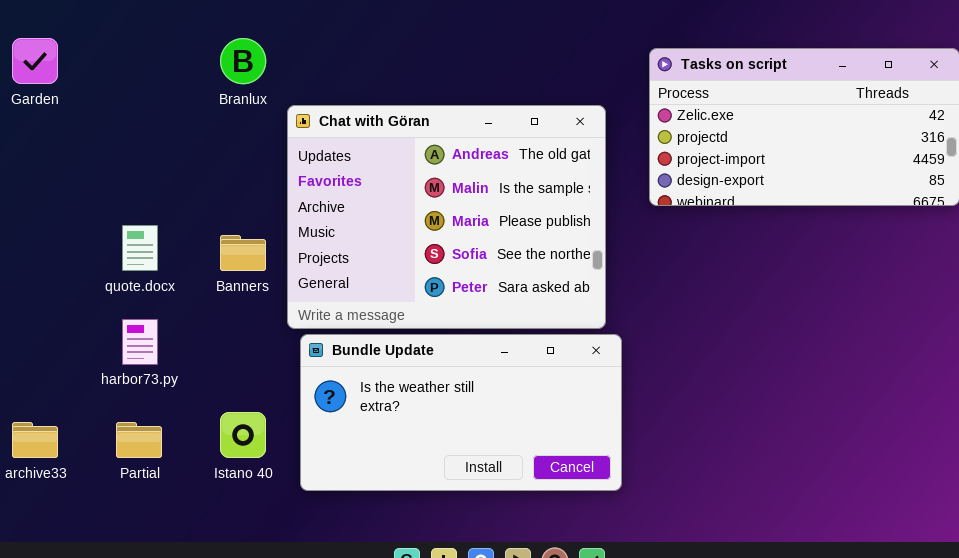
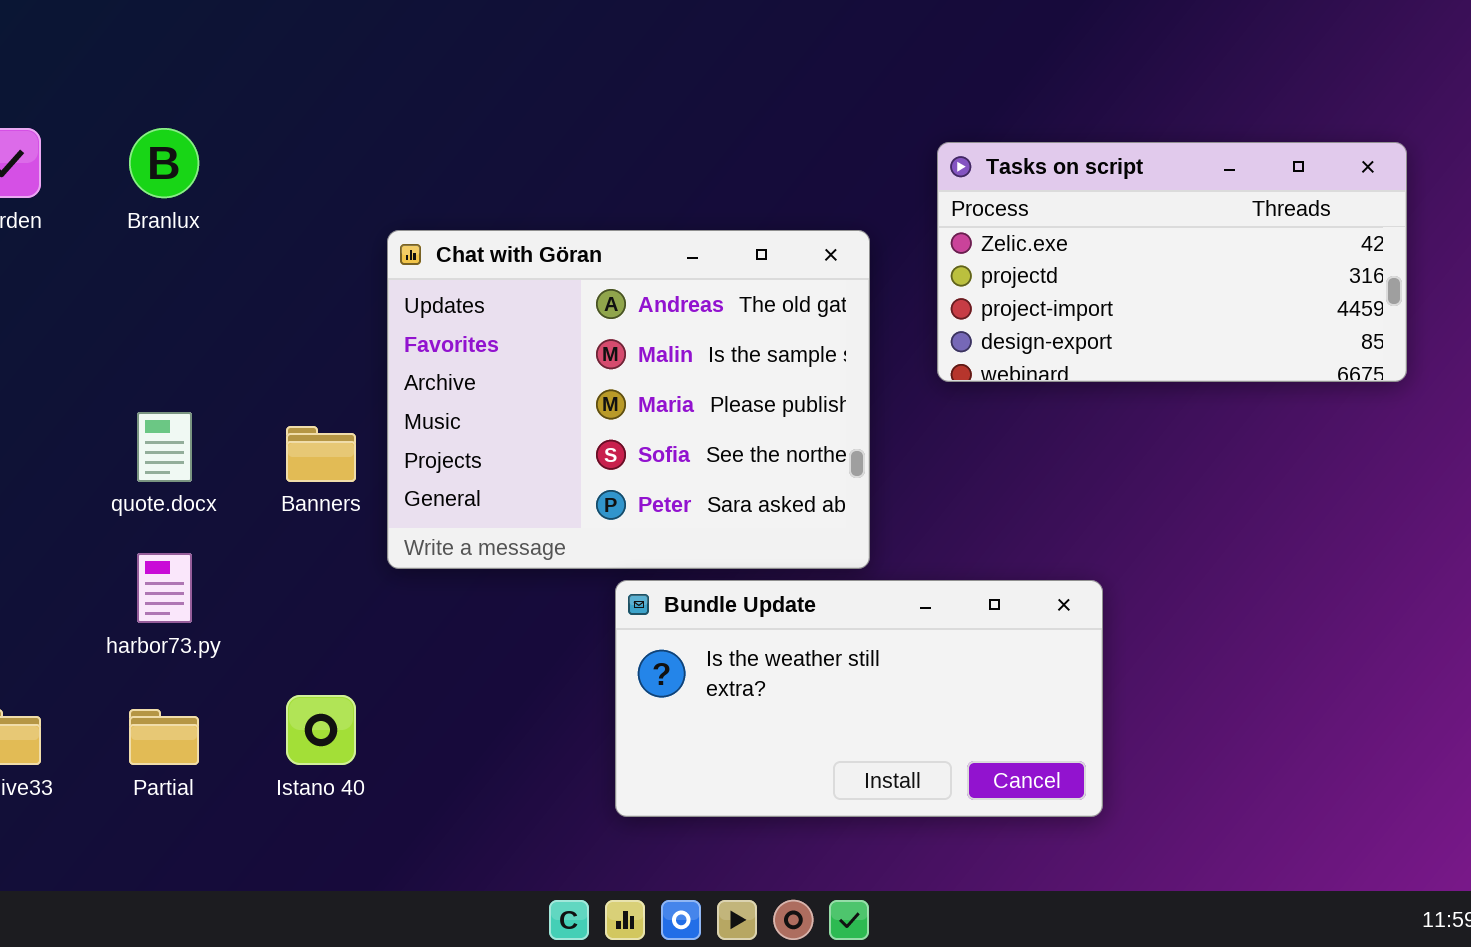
Branlux: [220,38,266,84] -> [129,128,199,198], moved
Bundle Update: [300,334,622,491] -> [615,580,1103,817], moved

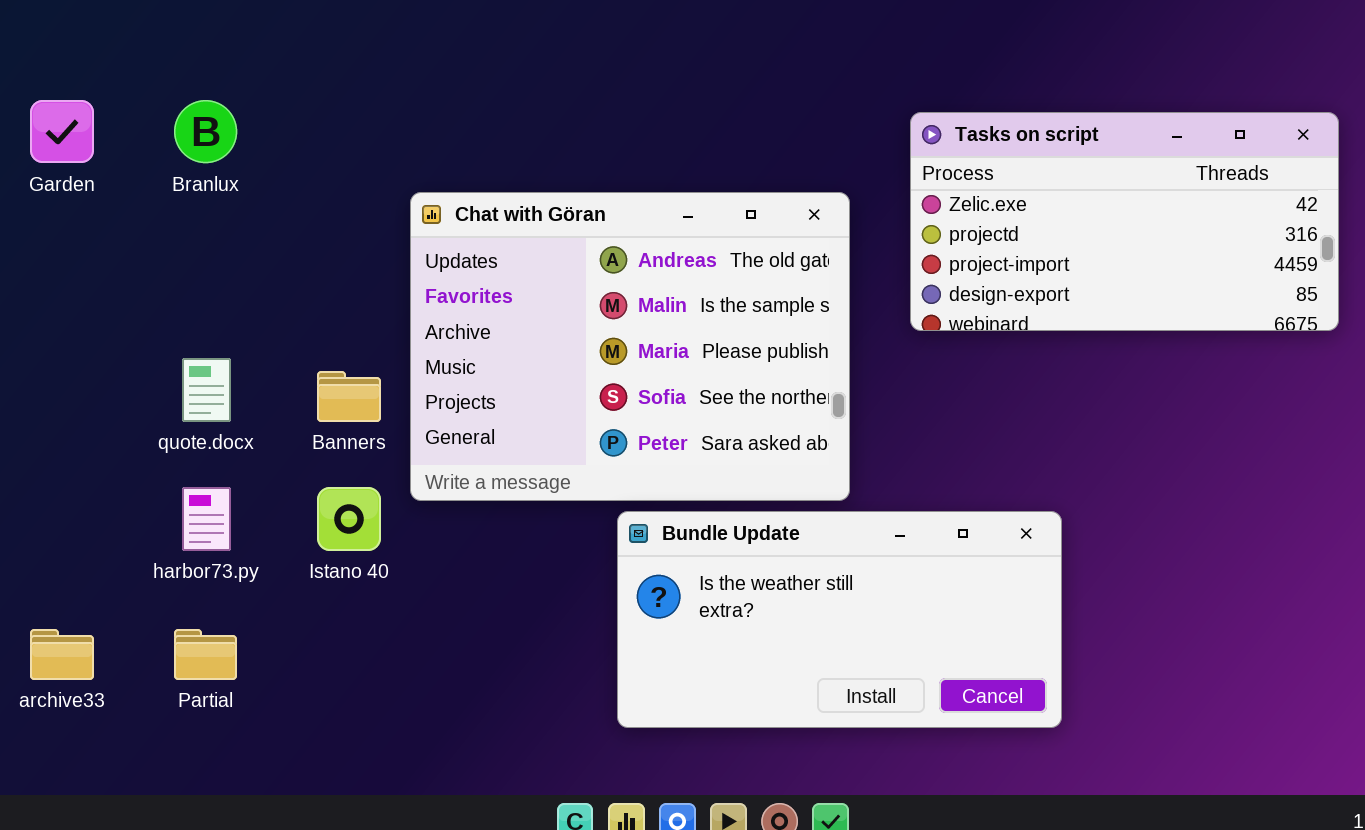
Istano 40: [286,695,356,765] -> [317,487,381,551], moved

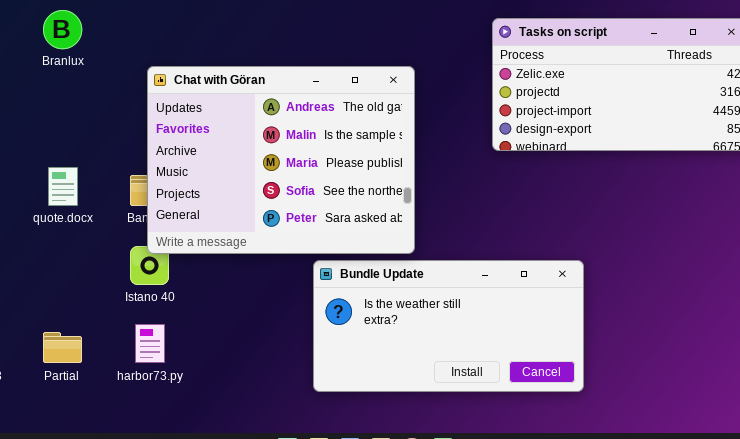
Chat with Göran: [410,192,850,501] -> [147,66,415,254], moved
harbor73.py: [182,487,231,551] -> [135,324,165,363], moved

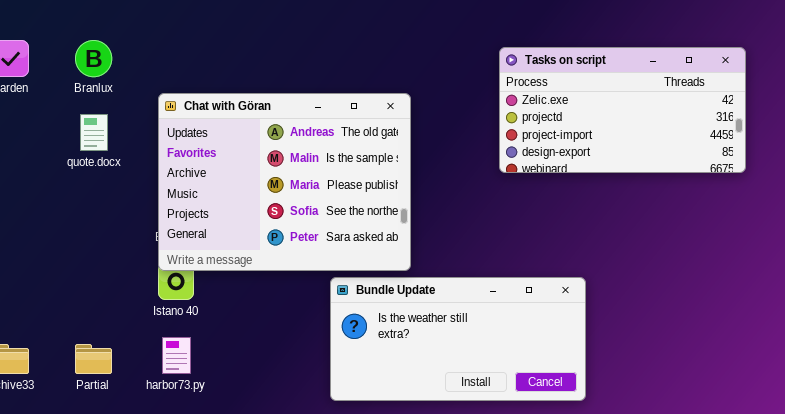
Chat with Göran: [147,66,415,254] -> [158,93,411,271], moved
quote.docx: [48,167,78,206] -> [80,114,108,151], moved

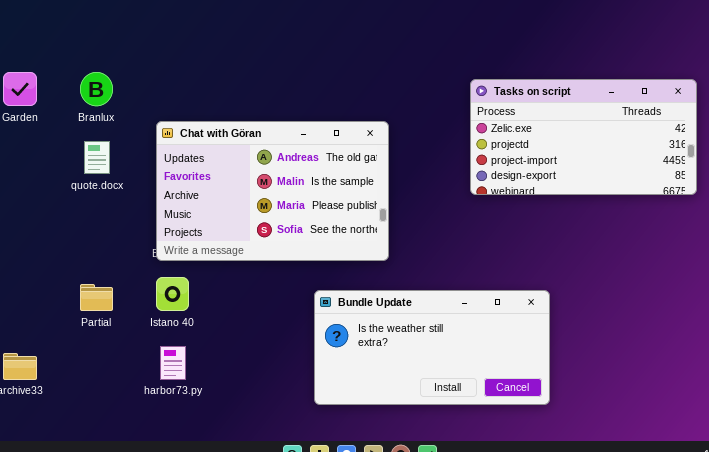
Chat with Göran: [158,93,411,271] -> [156,121,389,261], resized
Partial: [75,344,112,374] -> [80,284,113,311], moved

